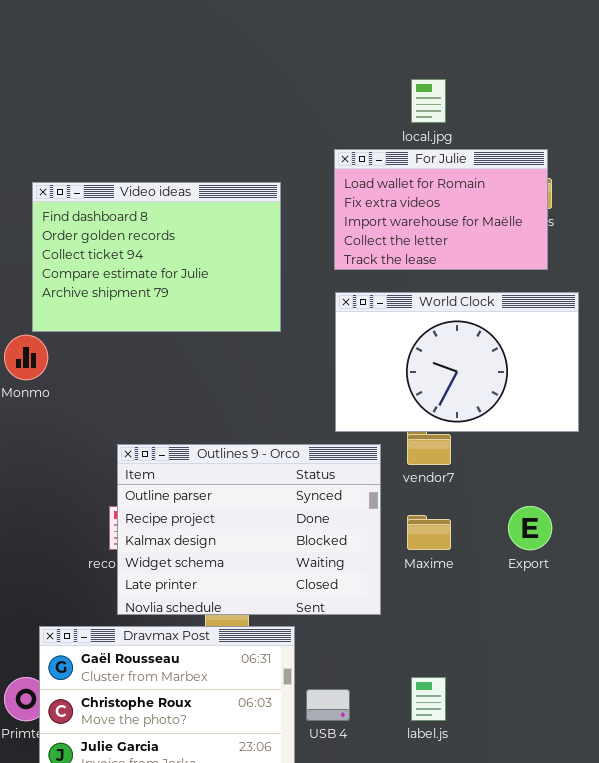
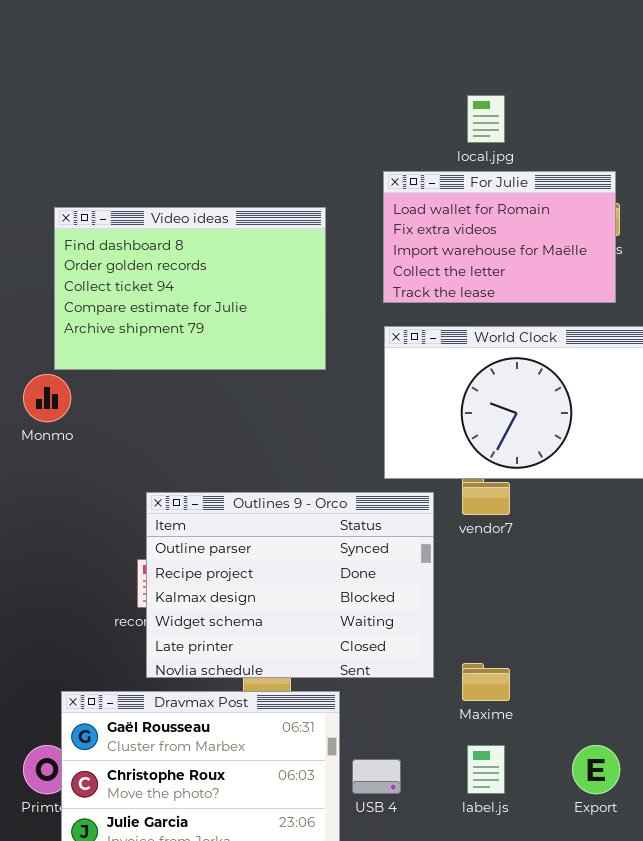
Export: [508,506,552,550] -> [572,745,620,794], moved
Maxime: [407,515,451,550] -> [462,663,510,701], moved

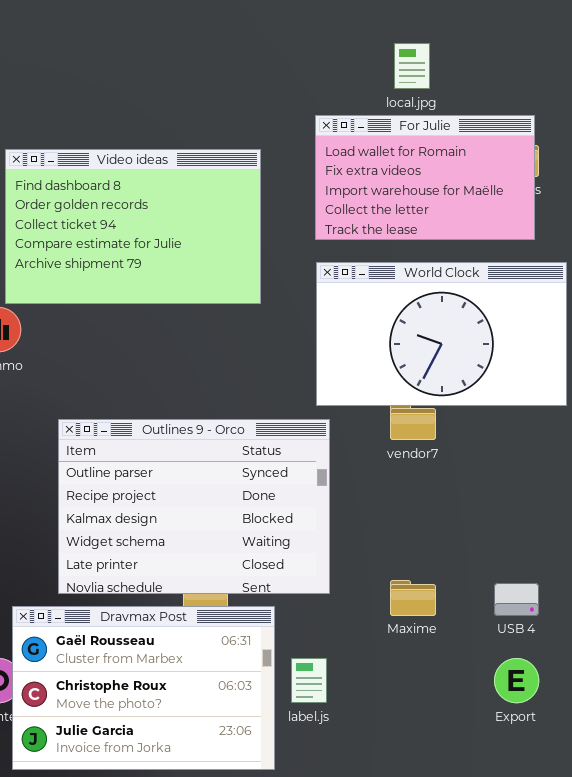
Outlines 9 - Orco: [146,492,434,678] -> [58,419,330,594], moved
label.js: [467,745,505,794] -> [291,658,327,703], moved
USB 4: [352,759,401,794] -> [494,583,539,616], moved

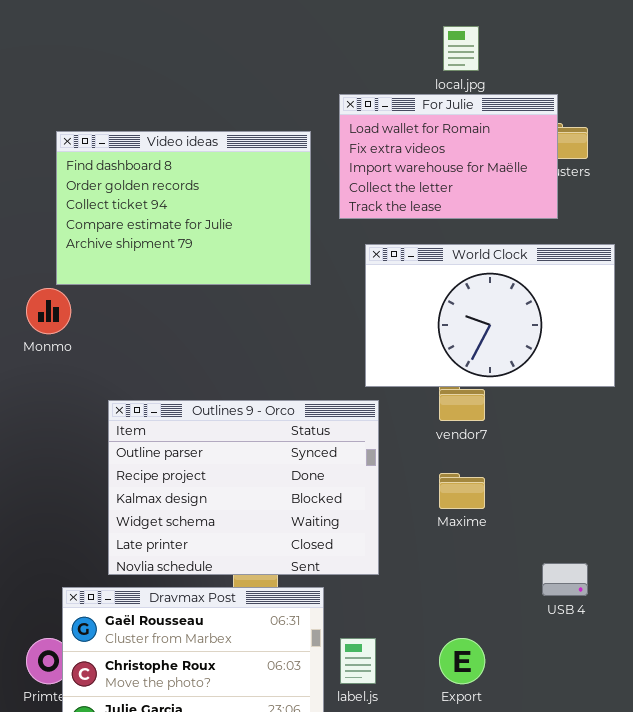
For Julie: [315,115,535,240] -> [339,94,558,219], moved
Maxime: [390,580,436,616] -> [439,473,485,509], moved
Export: [494,658,539,703] -> [439,638,485,684], moved

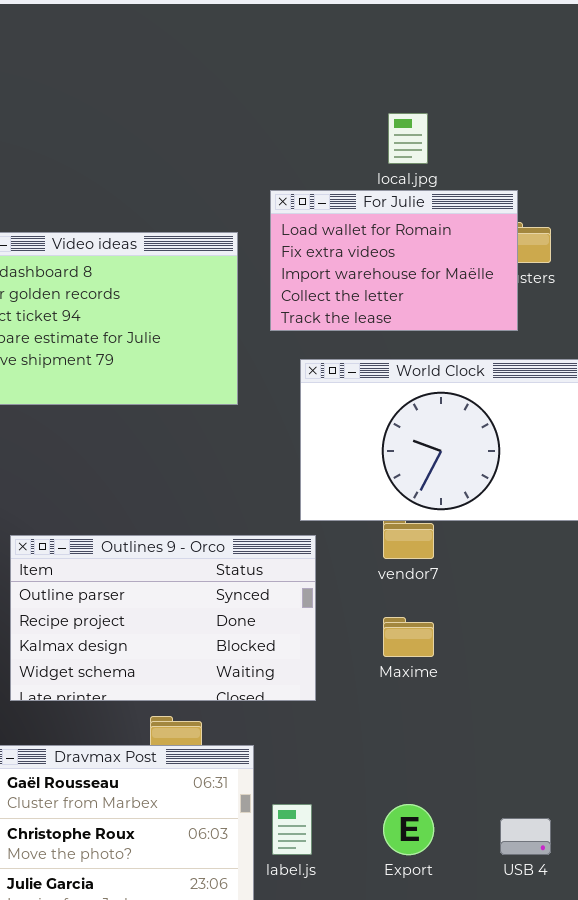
Outlines 9 - Orco: [108,400,379,575] -> [10,535,316,701], resized
USB 4: [542,563,588,596] -> [500,818,551,855], moved

